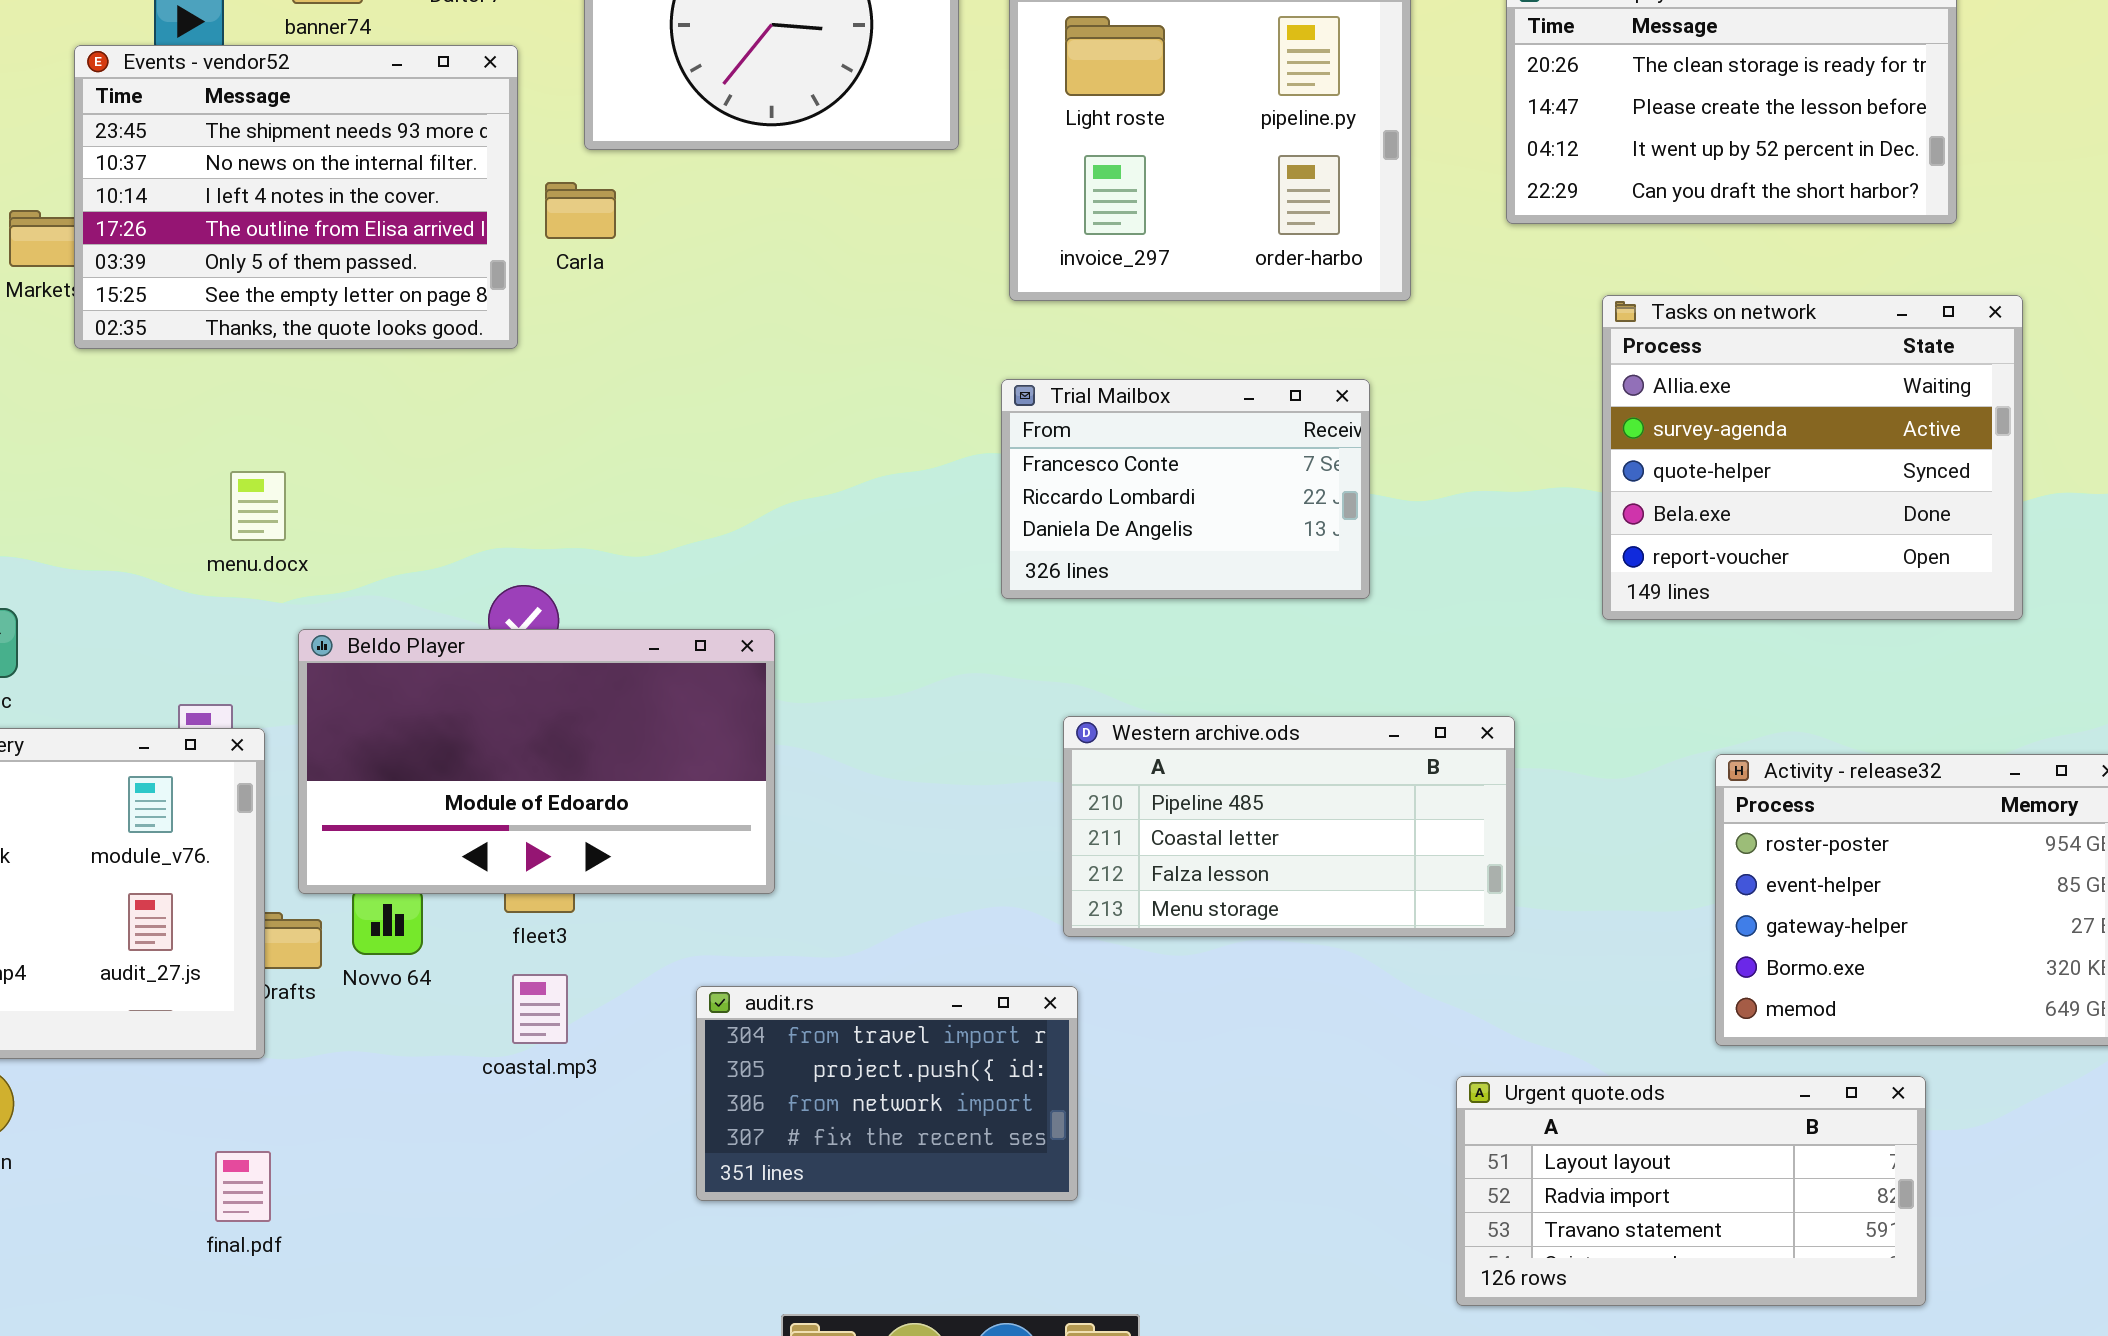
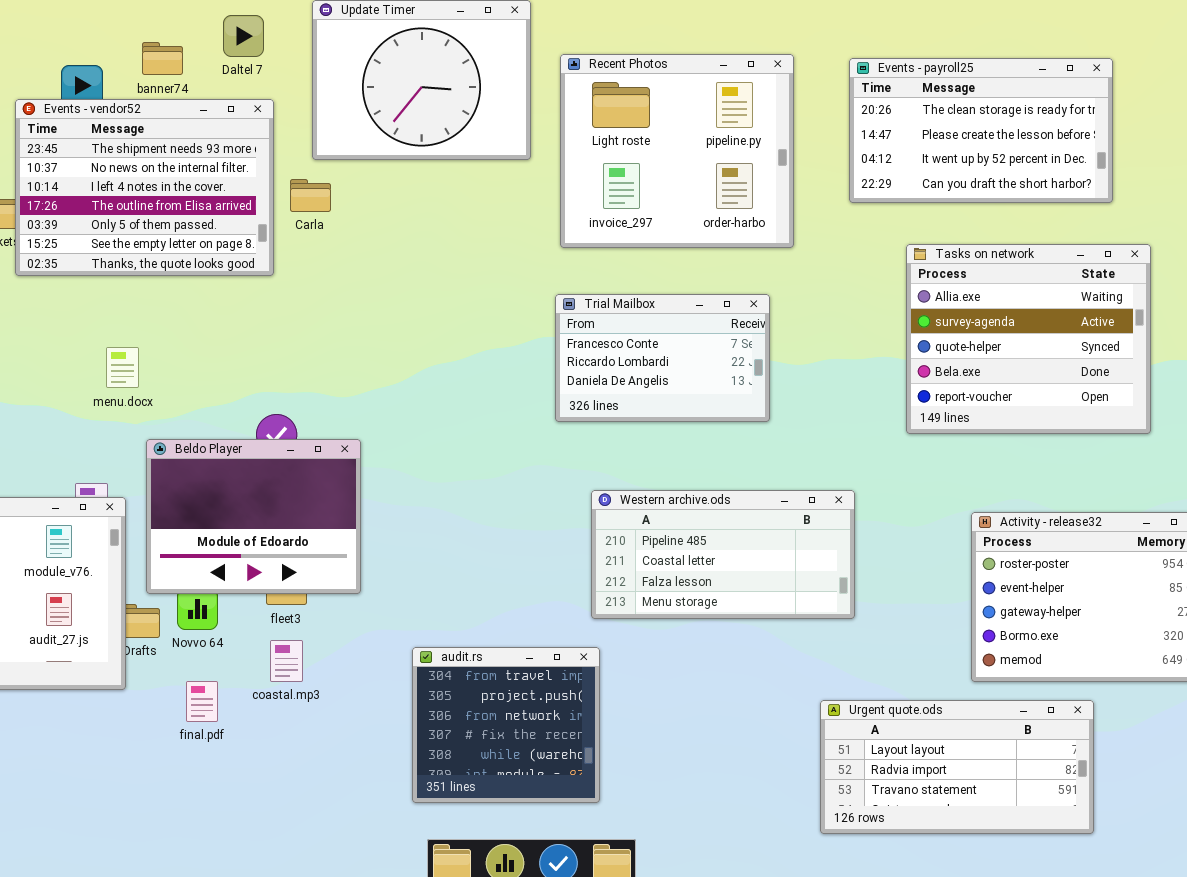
Beldo Player: [298,629,775,894] -> [146,439,361,594], resized
audit.rs: [696,986,1078,1201] -> [412,647,600,803], resized
final.pdf: [215,1151,271,1222] -> [186,681,218,722], moved

